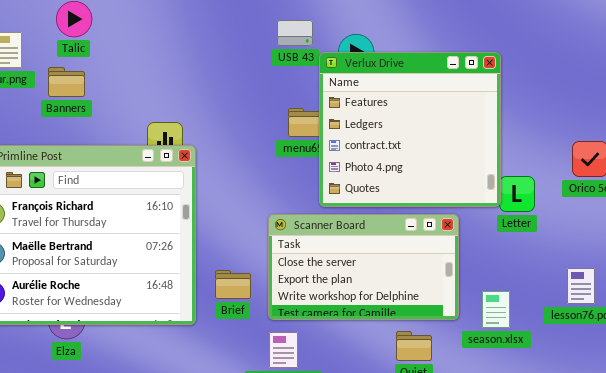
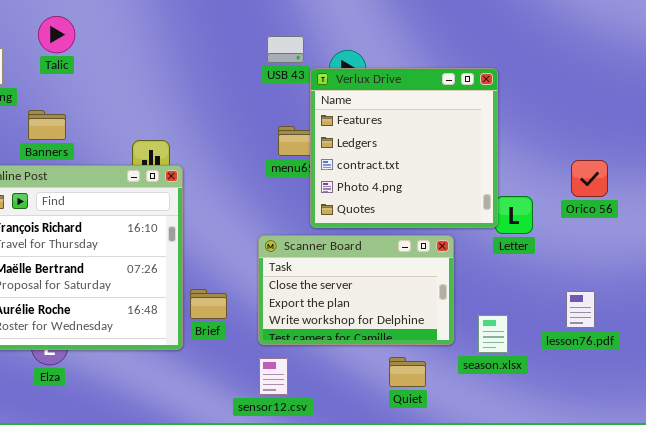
Banners: [48,67,85,97] -> [28,110,66,140], moved
Brief: [215,270,251,299] -> [190,289,227,319], moved

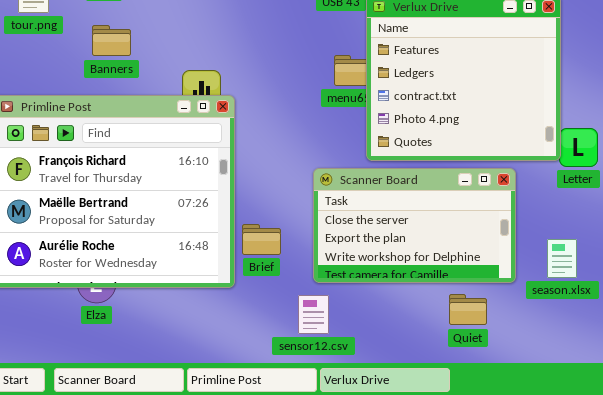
Banners: [28,110,66,140] -> [92,25,131,56], moved
season.xlsx: [478,315,508,353] -> [547,239,577,278], moved
sensor12.csv: [259,358,288,395] -> [298,295,329,334], moved

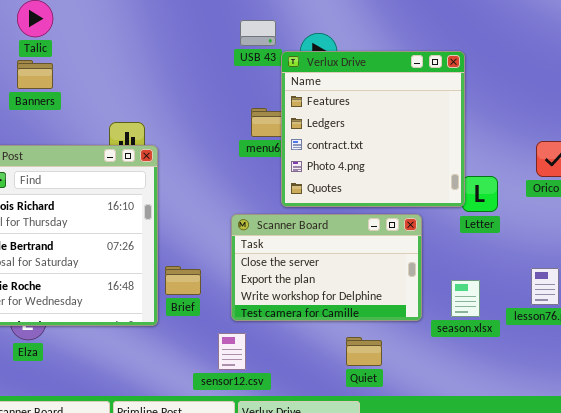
Banners: [92,25,131,56] -> [17,60,53,89], moved
Quiet: [449,294,487,325] -> [346,337,382,366], moved

